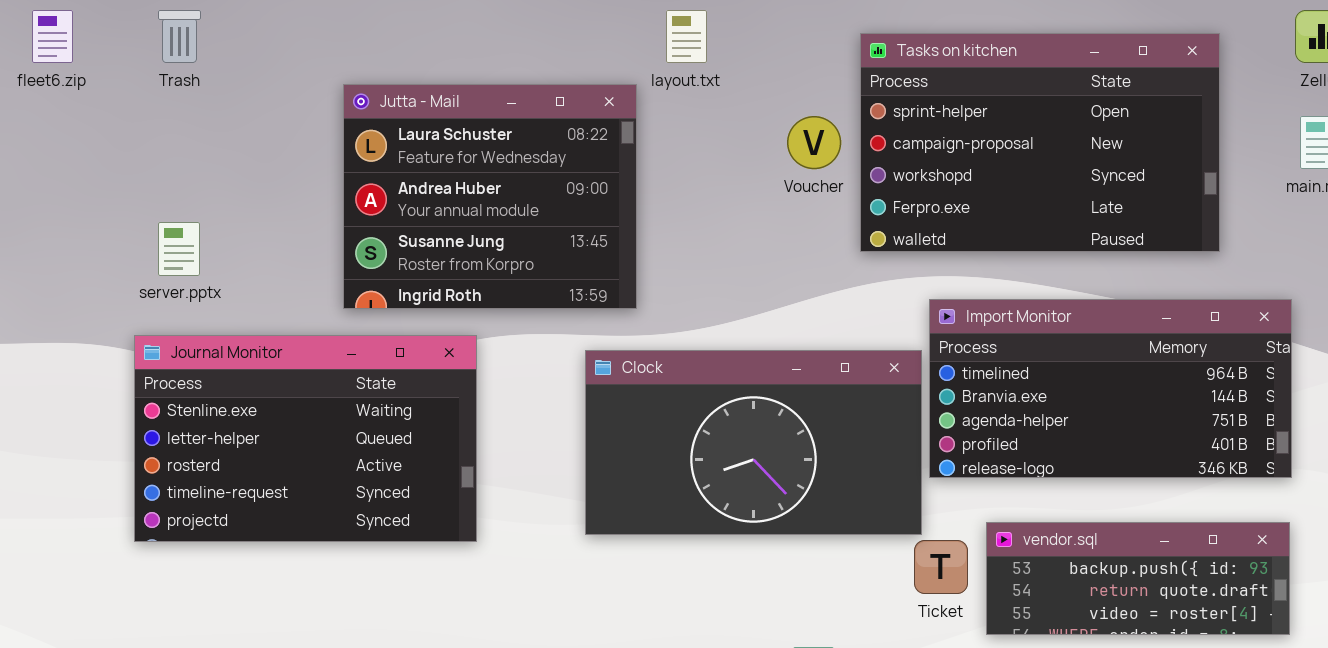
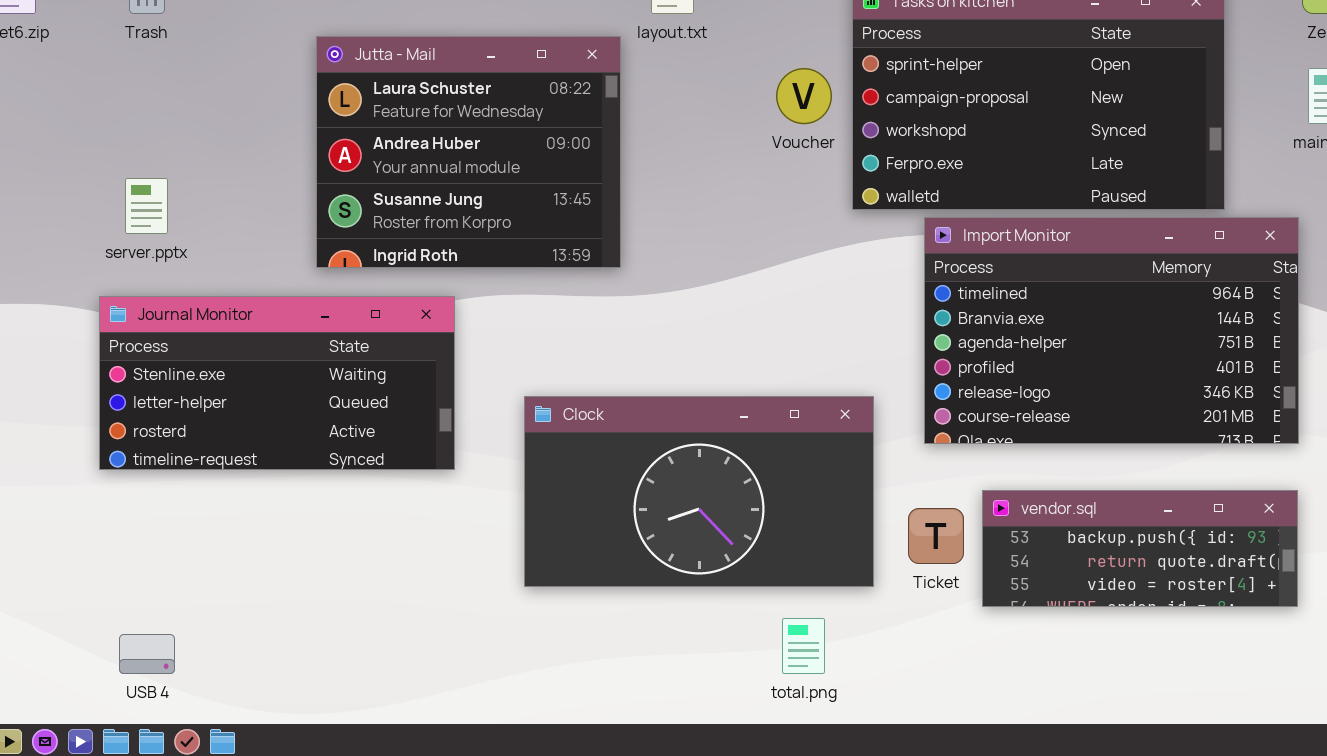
Import Monitor: [929,299,1292,478] -> [924,217,1299,444], resized
Journal Monitor: [134,335,477,542] -> [99,296,455,470], resized
Clock: [585,350,922,535] -> [524,396,874,587], moved

